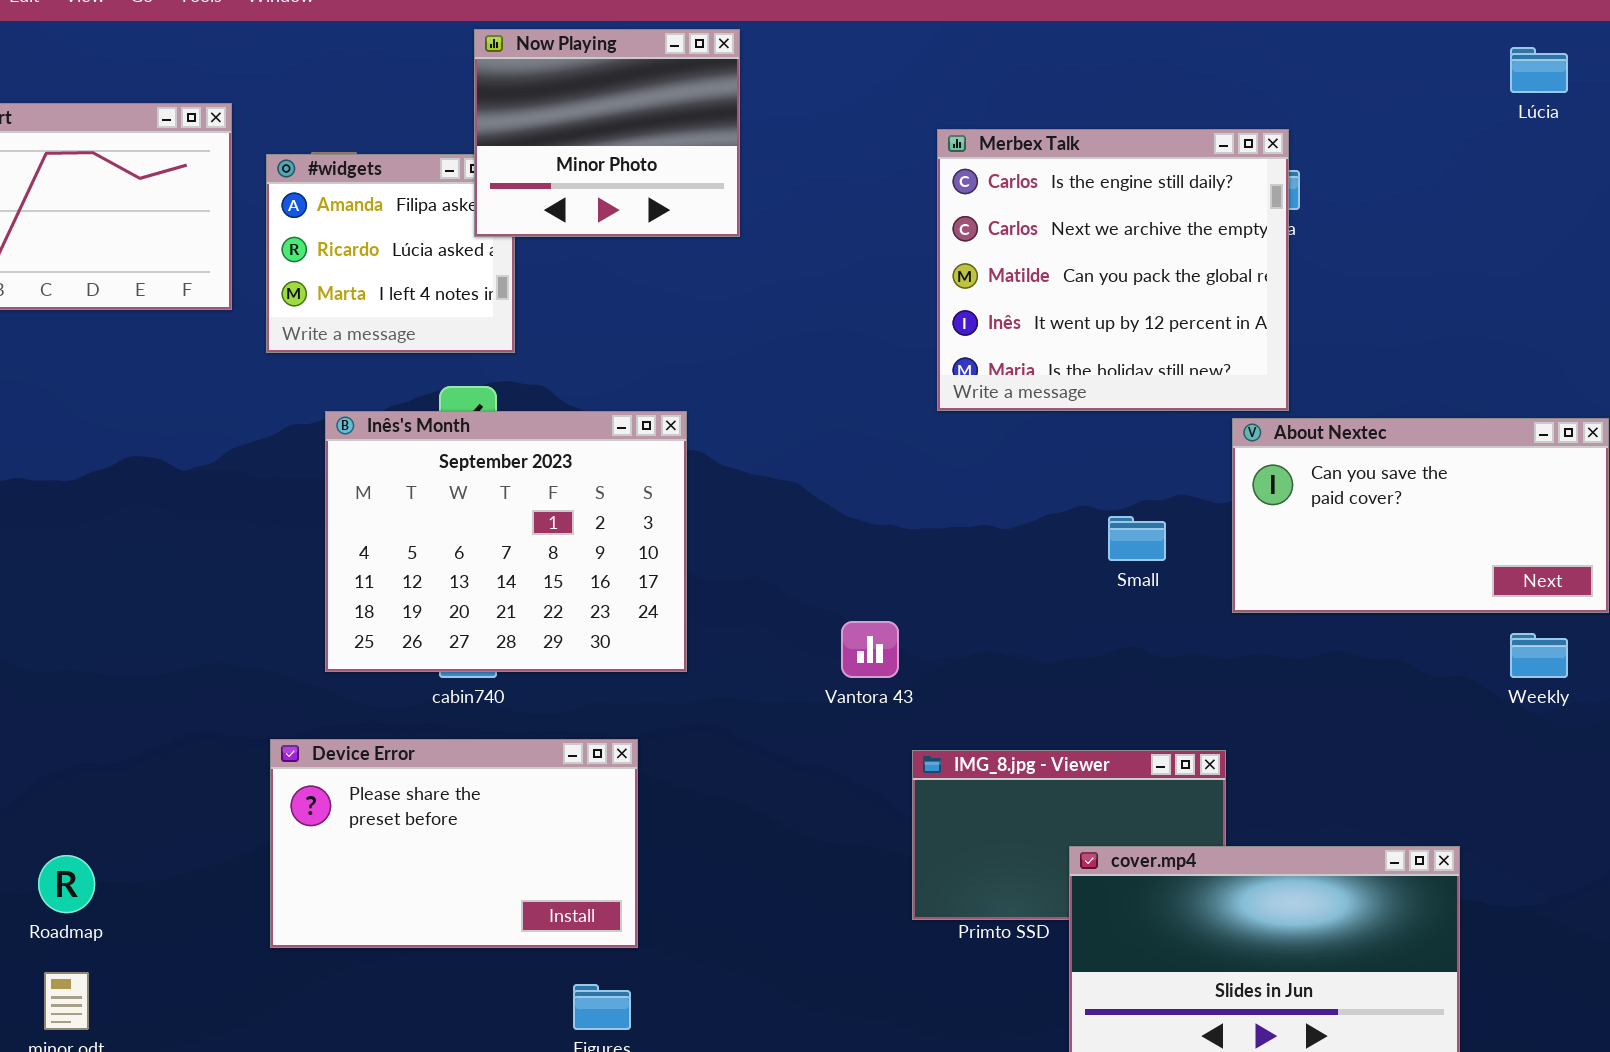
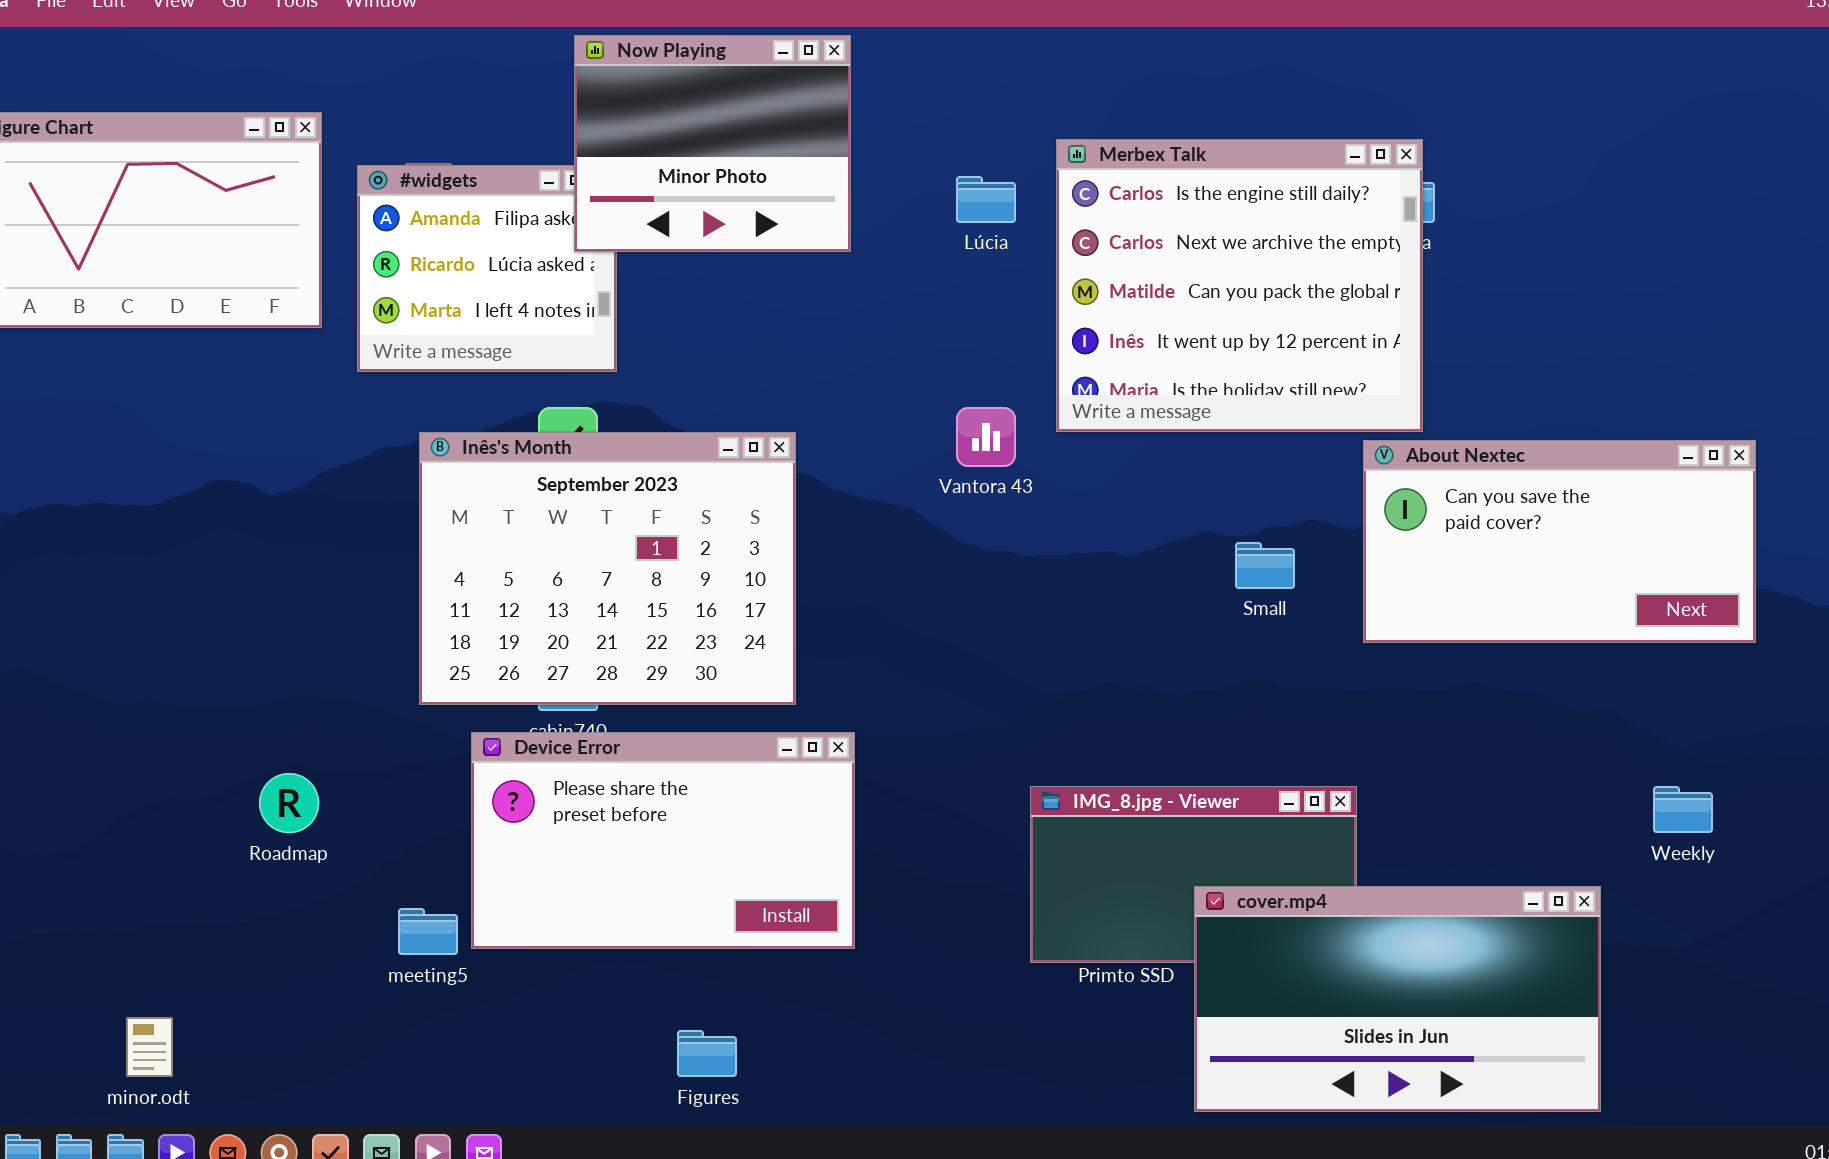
Lúcia: [1510,47,1568,93] -> [956,176,1016,223], moved
Vantora 43: [841,621,899,678] -> [956,407,1016,467], moved
Weekly: [1510,633,1568,678] -> [1653,786,1713,833], moved
Device Error: [270,739,638,948] -> [471,732,855,949], moved
Roadmap: [38,855,95,913] -> [259,773,319,833], moved

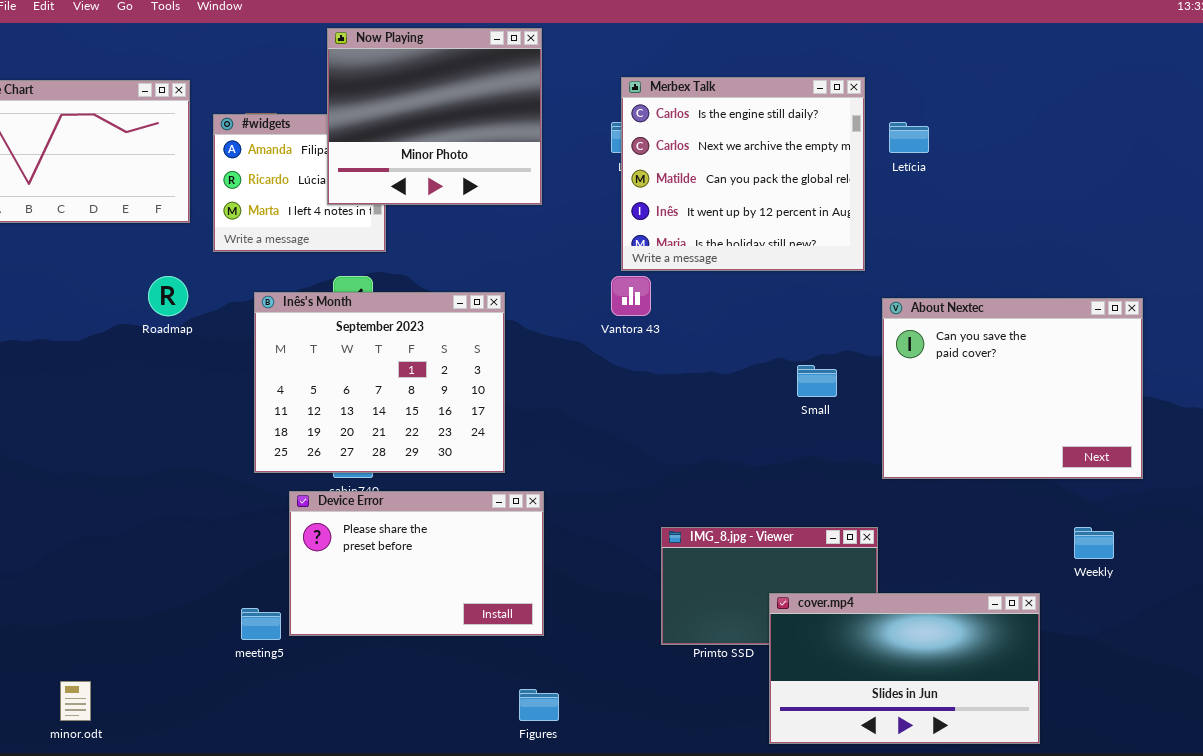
Now Playing: [574,35,851,252] -> [327,28,542,205], resized
Merbex Talk: [1056,139,1423,432] -> [621,77,865,271], moved
About Nextec: [1363,440,1756,643] -> [882,298,1143,479], resized
Roadmap: [259,773,319,833] -> [148,276,188,316], moved
Figures: [677,1030,737,1077] -> [519,689,559,721], moved

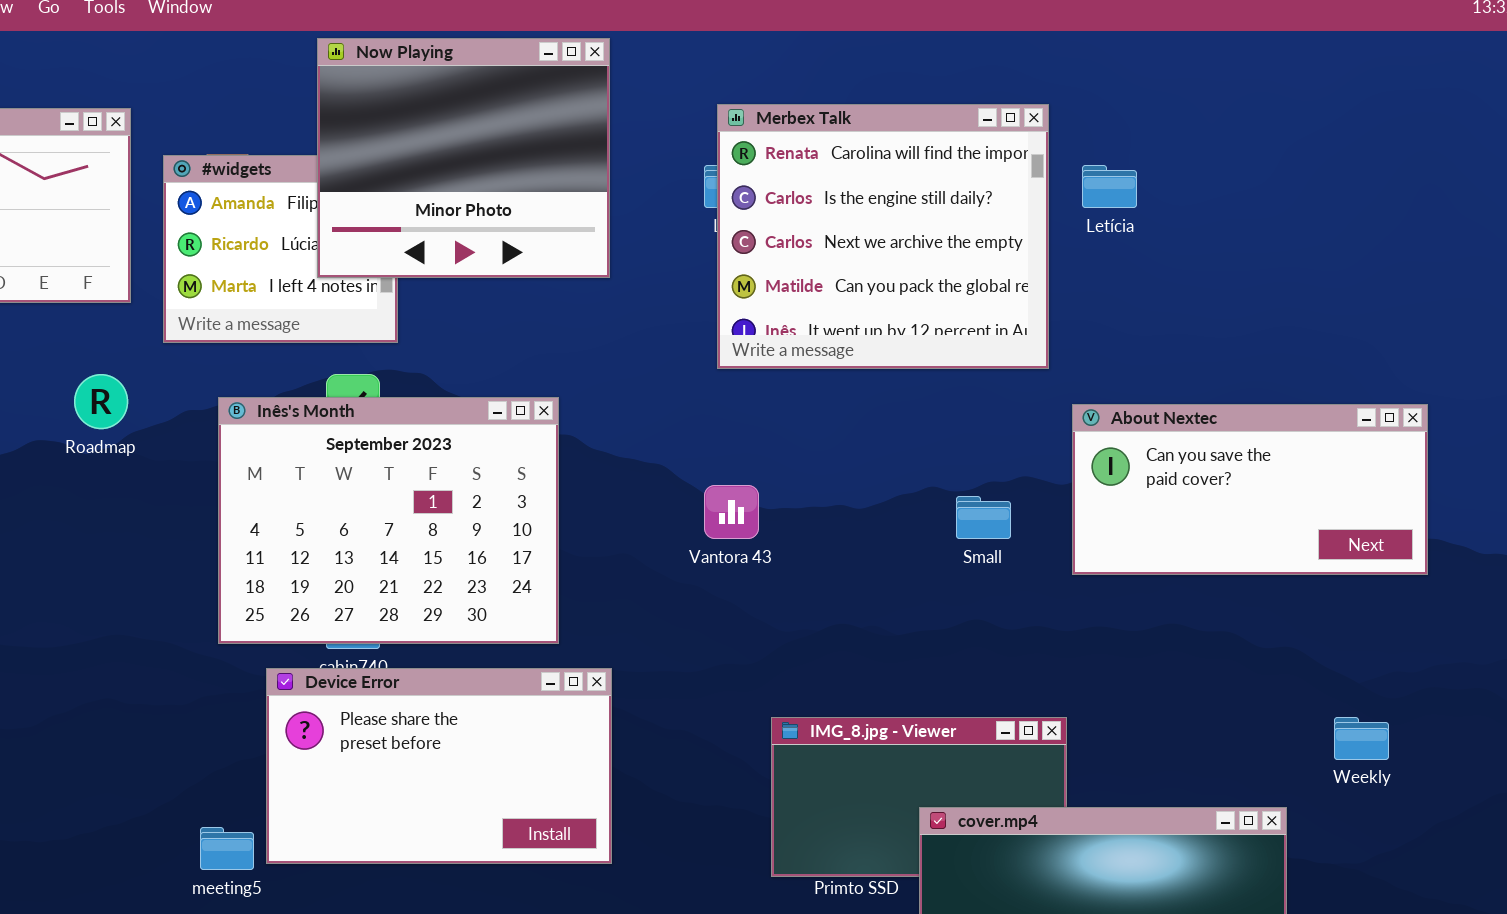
Merbex Talk: [621,77,865,271] -> [717,104,1049,369], scrolled up 1 row
Vantora 43: [611,276,651,316] -> [704,485,759,539], moved
About Nextec: [882,298,1143,479] -> [1072,404,1428,575], resized

